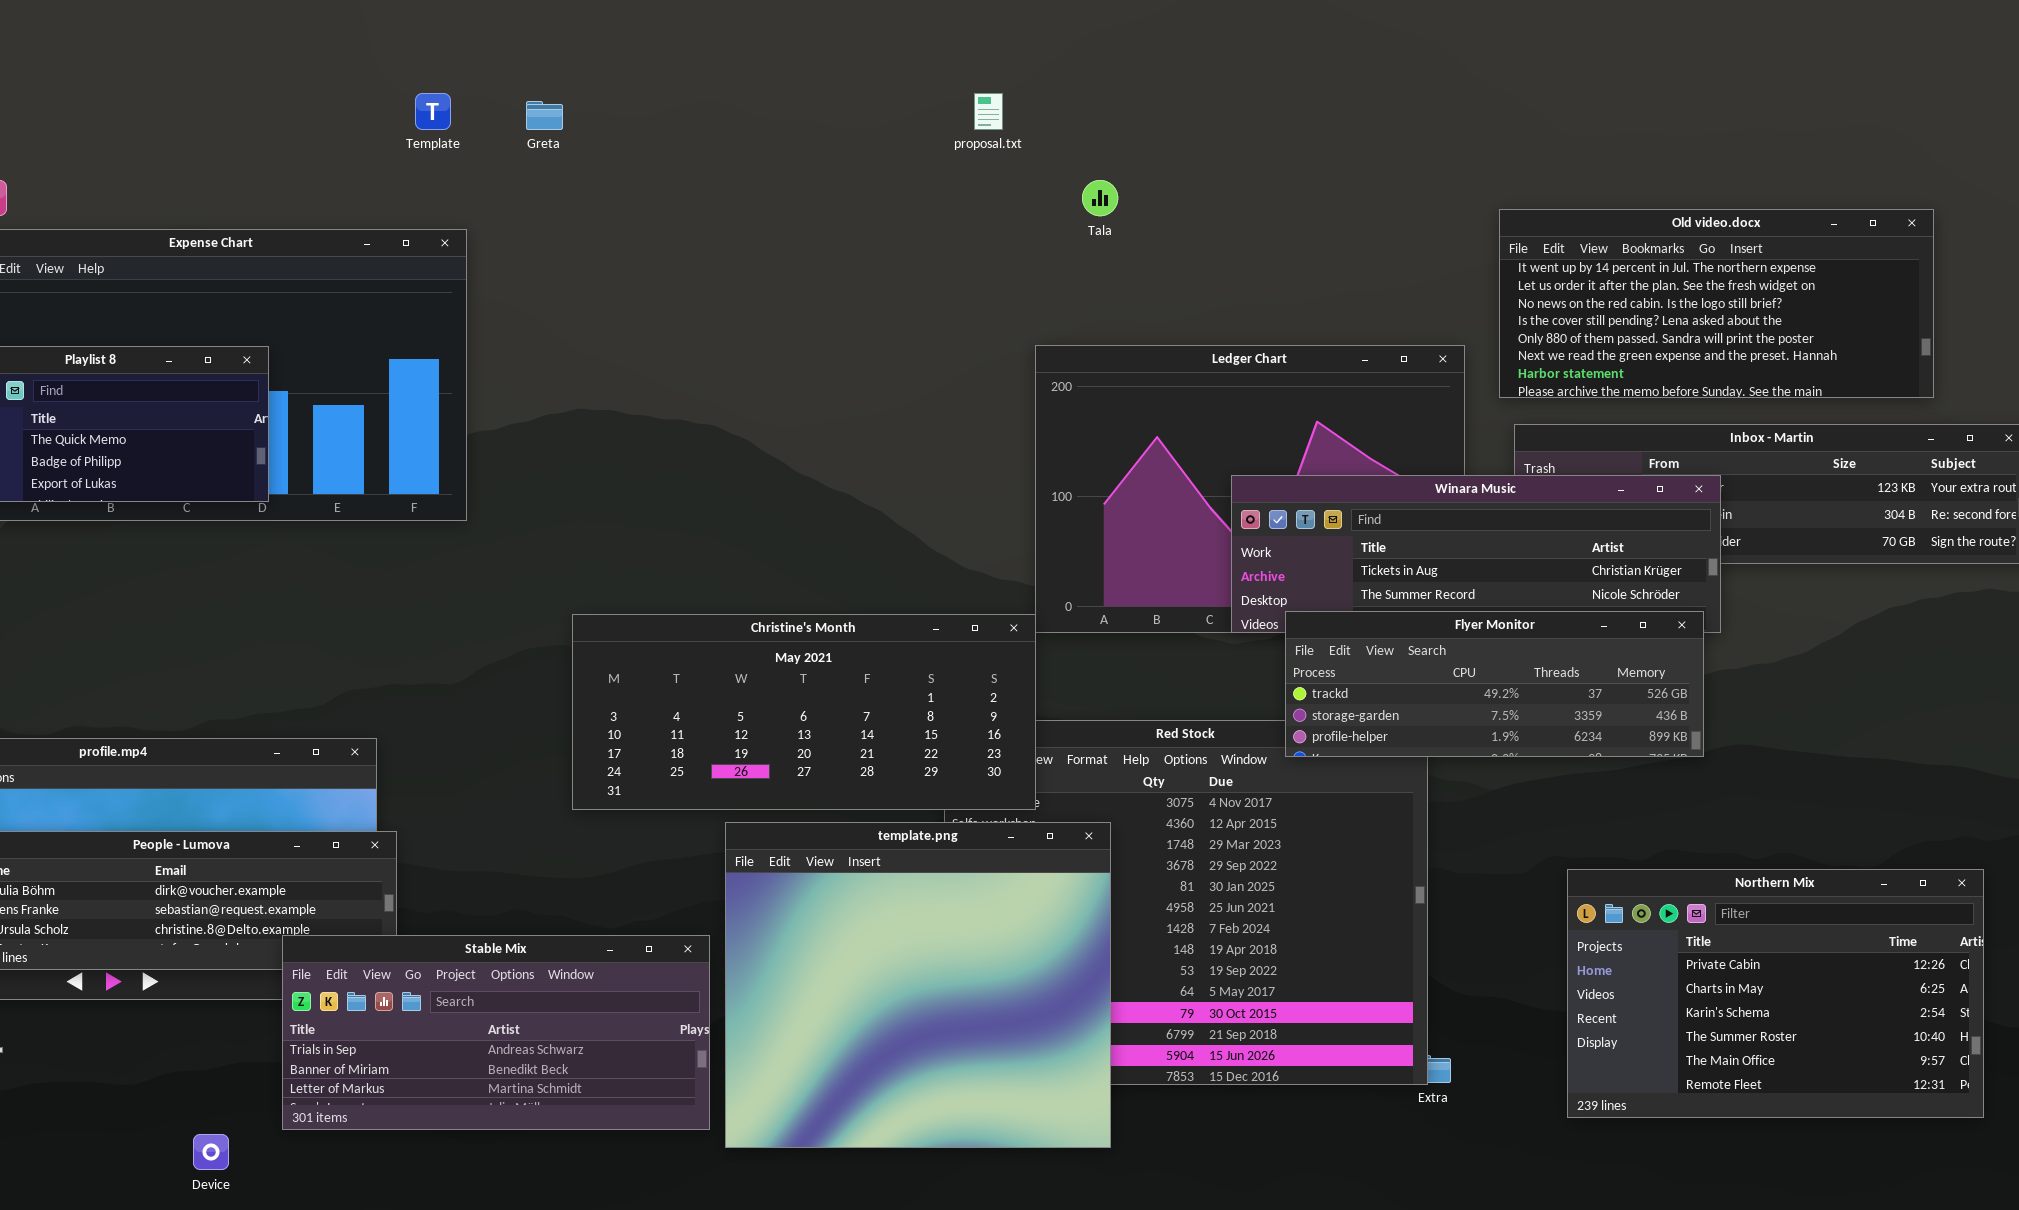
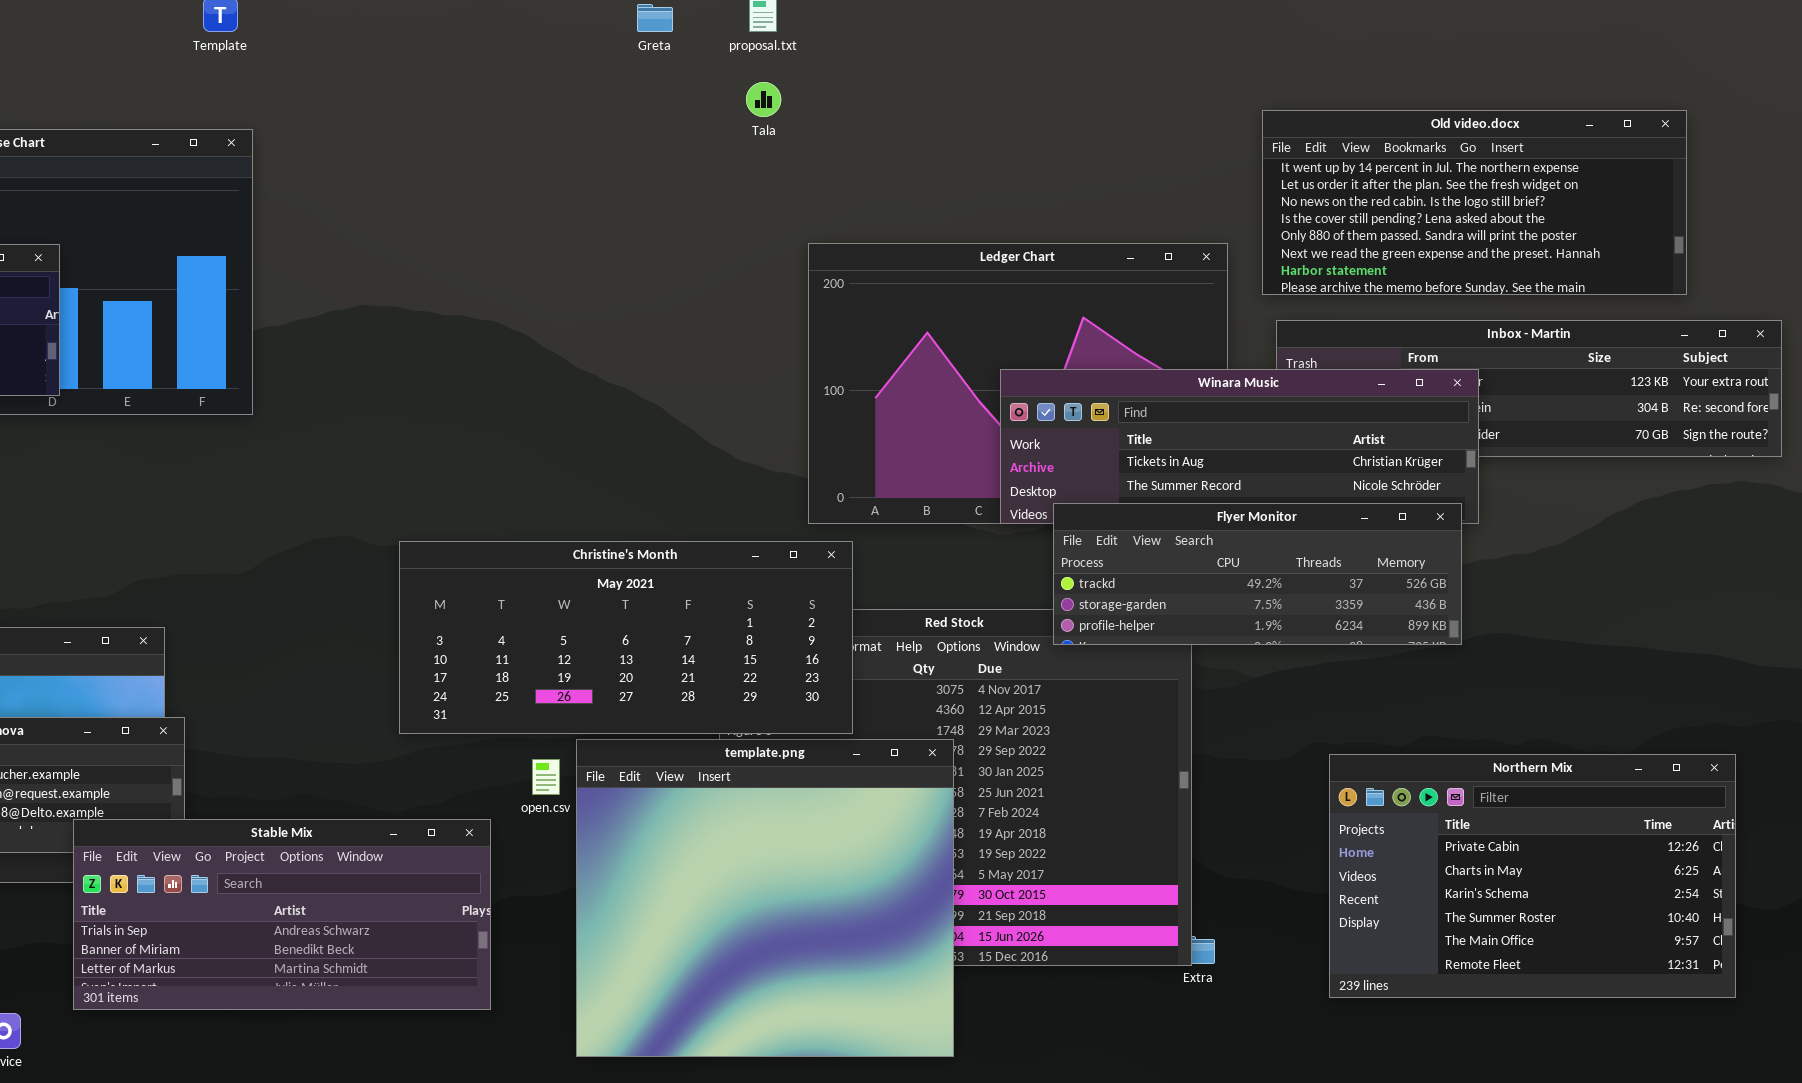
Greta: [526,101,563,130] -> [637,4,673,32], moved
Tala: [1082,180,1118,216] -> [746,82,781,117], moved
Christine's Month: [572,614,1036,810] -> [399,541,853,734], moved
template.png: [725,822,1111,1148] -> [576,739,954,1057], moved

